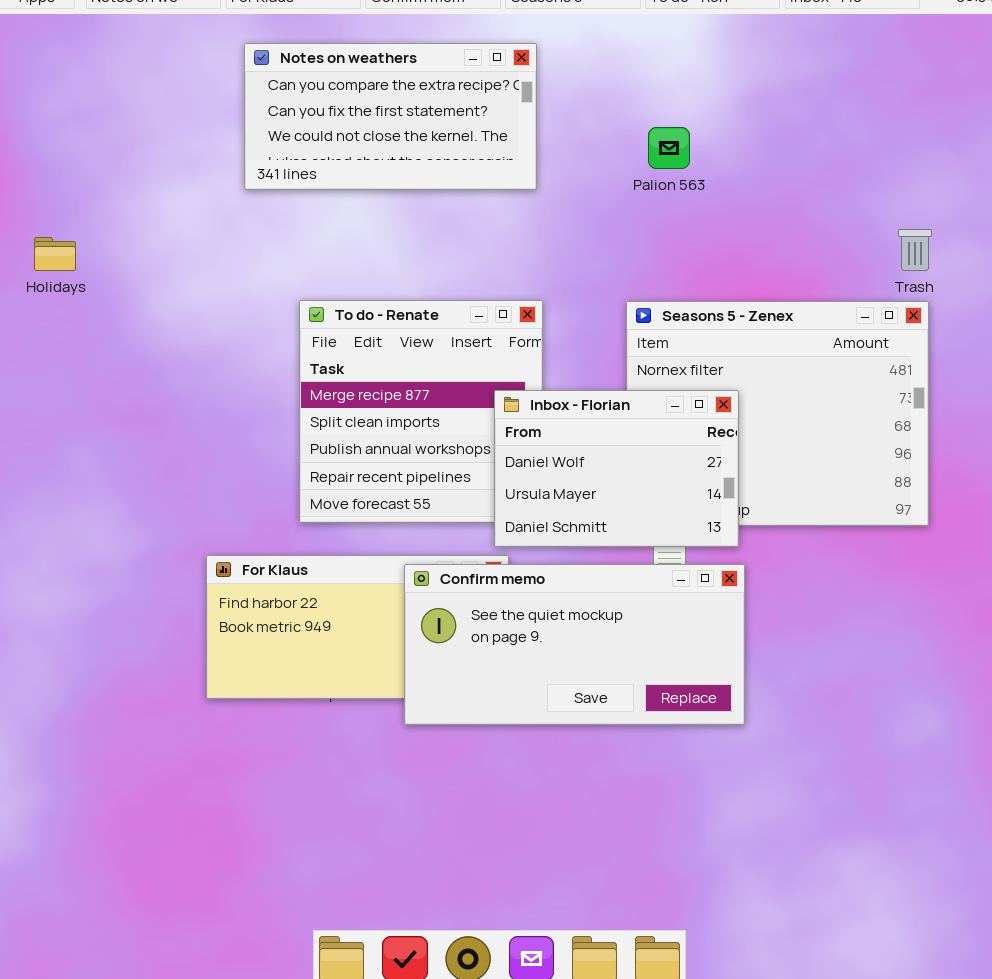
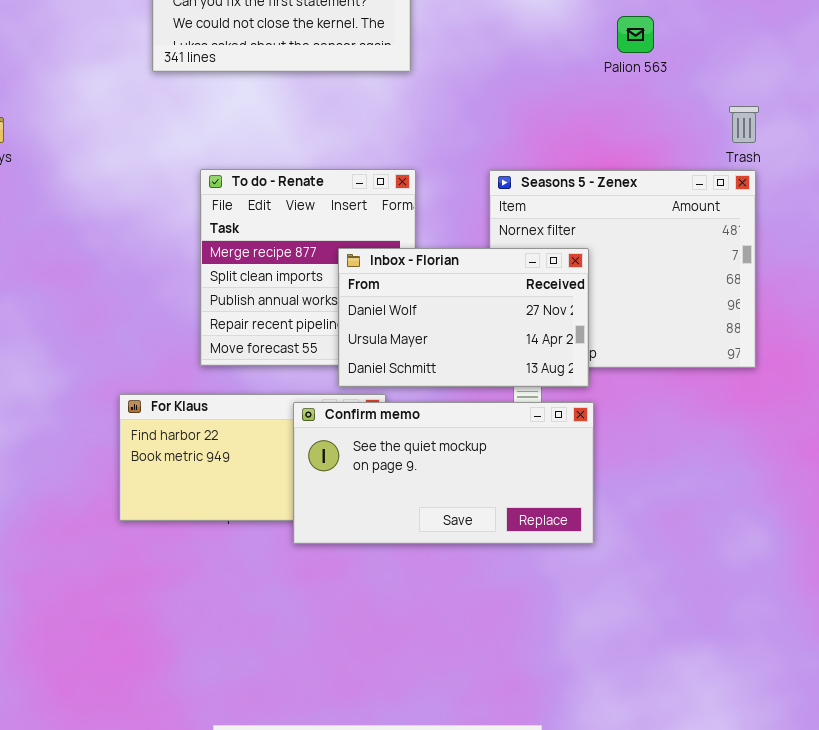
Palion 563: [648,127,690,169] -> [617,16,654,53], moved
Inbox - Florian: [494,390,739,547] -> [338,248,589,387], resized

